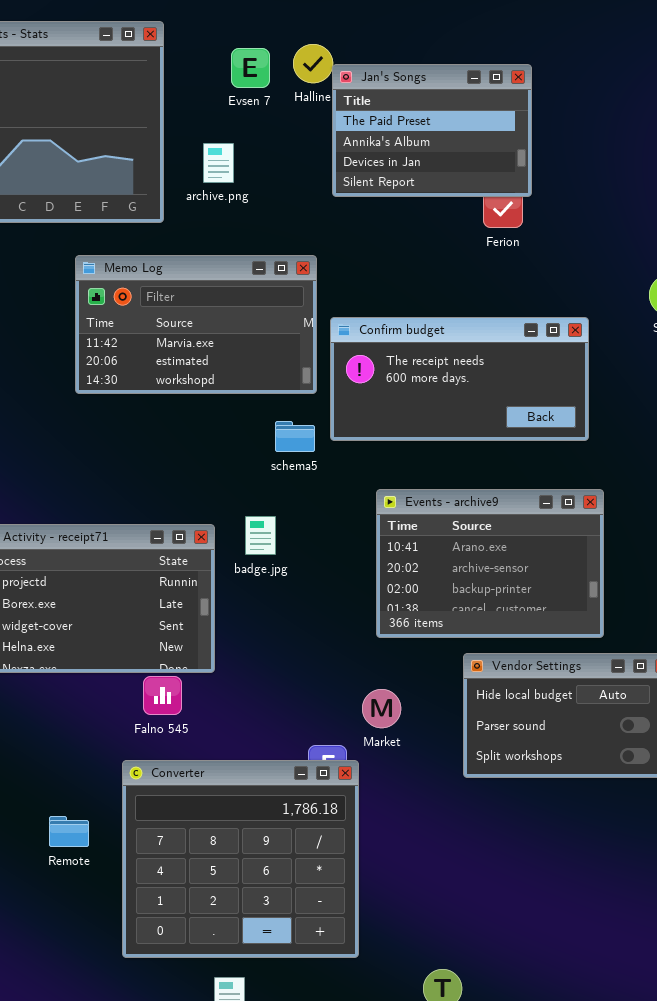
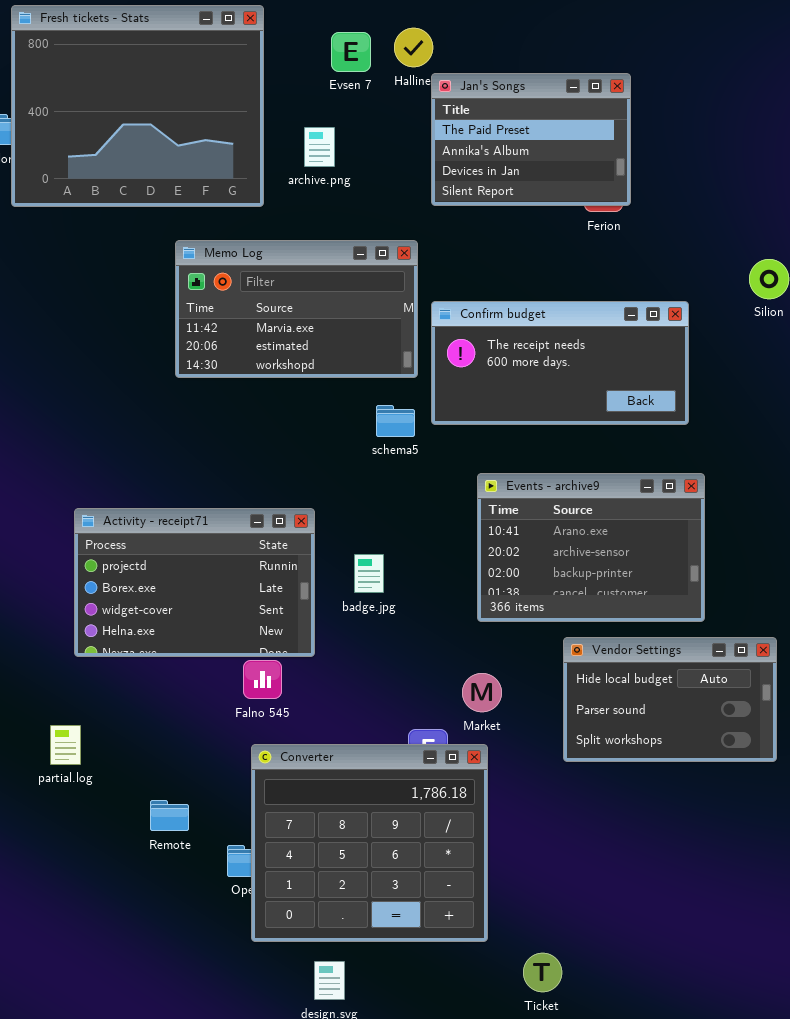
Jan's Songs: [332,64,532,197] -> [431,73,631,206], moved
badge.jpg: [245,516,276,555] -> [354,554,384,593], moved
Converter: [122,760,359,958] -> [251,744,488,942], moved

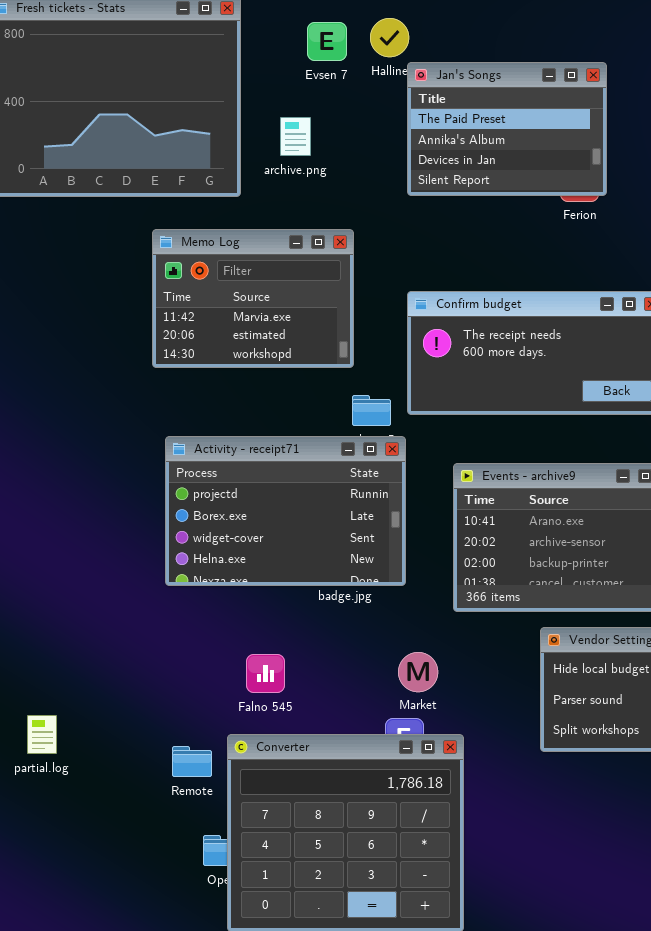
Memo Log: [175,240,418,378] -> [152,229,354,368], resized
Activity - receipt71: [74,508,315,657] -> [165,436,406,586], moved
Falno 545: [243,660,282,699] -> [246,654,285,693], moved
Market: [462,673,502,712] -> [398,652,438,692], moved
Remote: [150,800,189,831] -> [172,746,212,777], moved

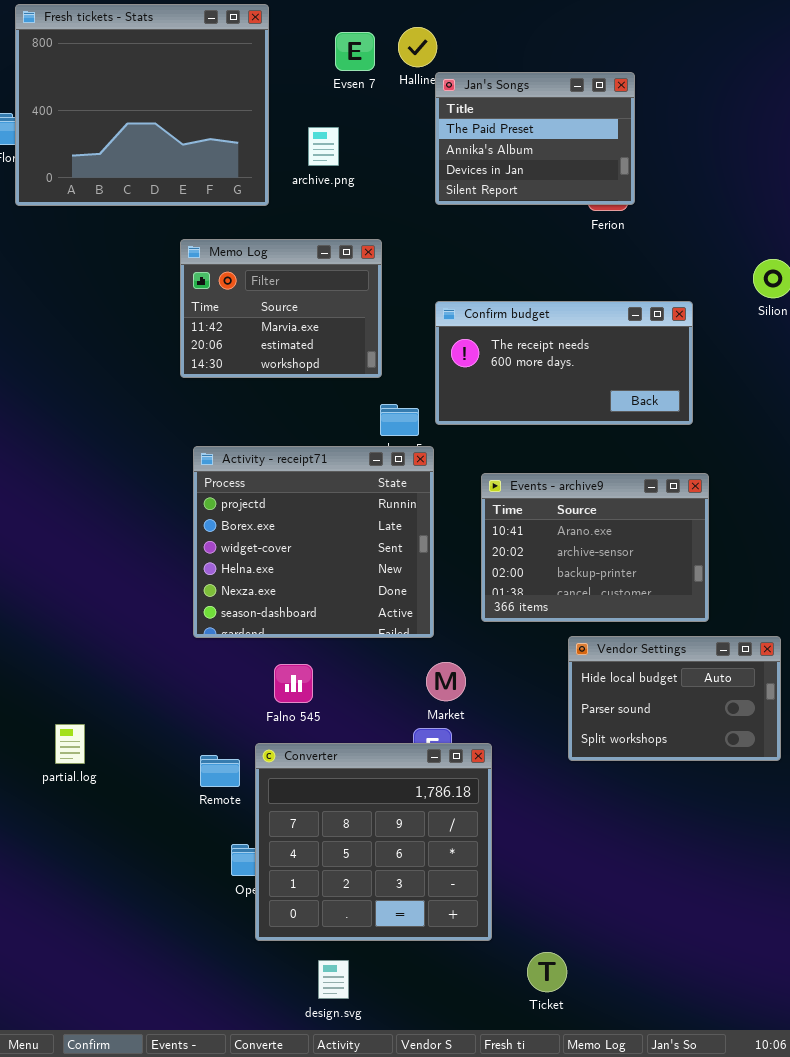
Activity - receipt71: [165,436,406,586] -> [193,446,434,638], resized

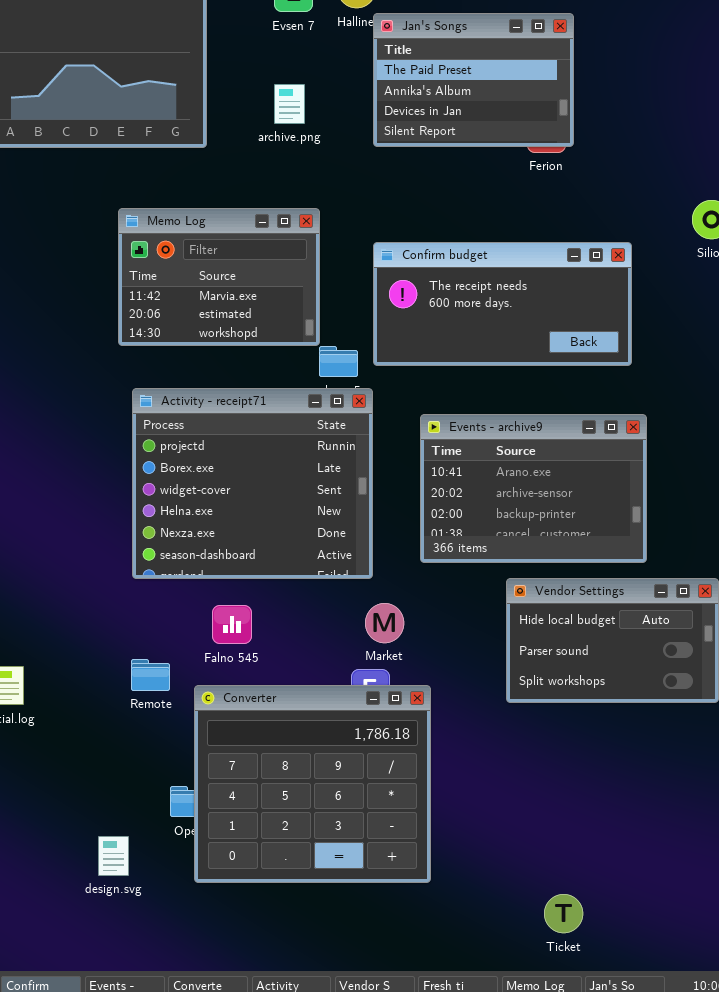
archive.png: [308,127,339,166] -> [274,84,305,124], moved
Memo Log: [180,239,382,378] -> [118,208,320,346], moved
Remote: [200,755,240,787] -> [131,659,170,691], moved
Ticket: [527,952,567,992] -> [544,894,583,933], moved
design.svg: [318,960,349,999] -> [98,836,129,876], moved

